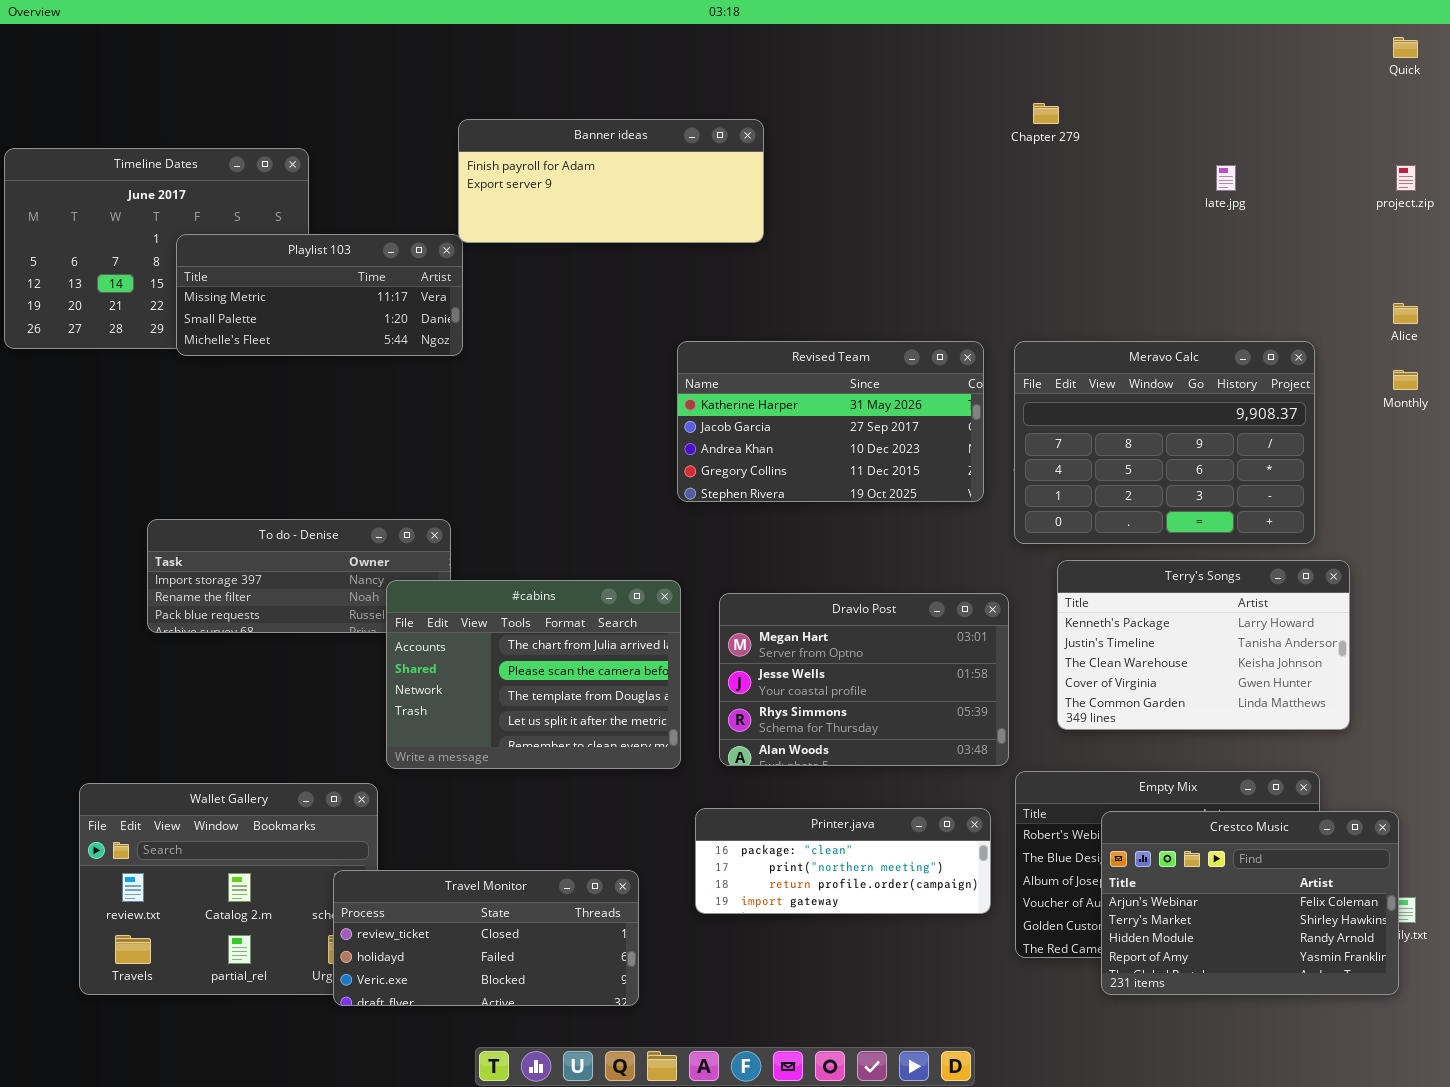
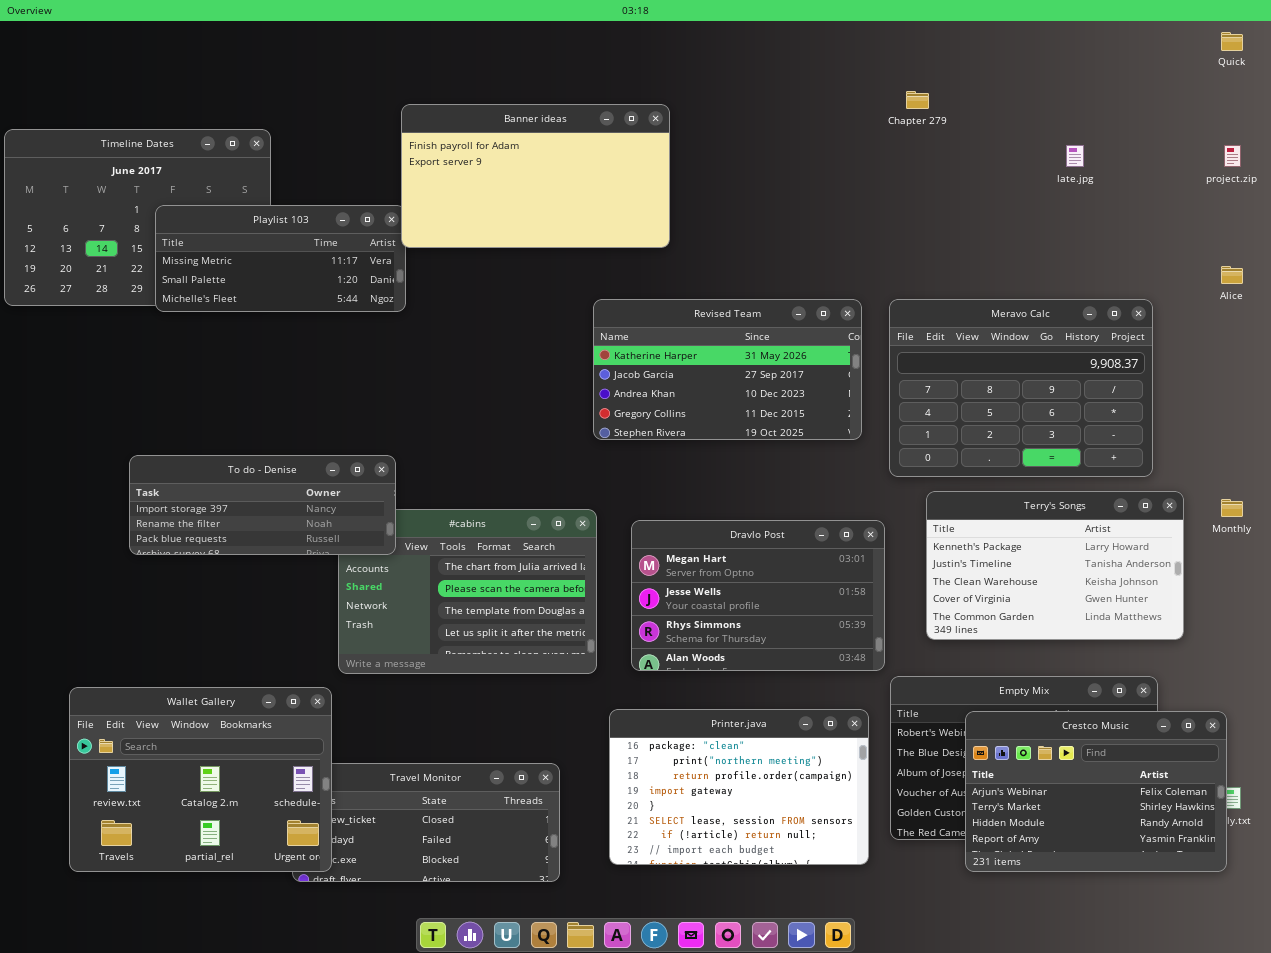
Banner ideas: [458,119,764,243] -> [401,104,670,248], resized
Monthly: [1393,370,1418,390] -> [1221,499,1243,517], moved
To do - Denise: [147,519,451,633] -> [129,455,396,555], raised
Wallet Gallery: [79,783,378,995] -> [69,687,332,872], raised
Printer.java: [695,808,991,914] -> [609,709,869,865], resized

